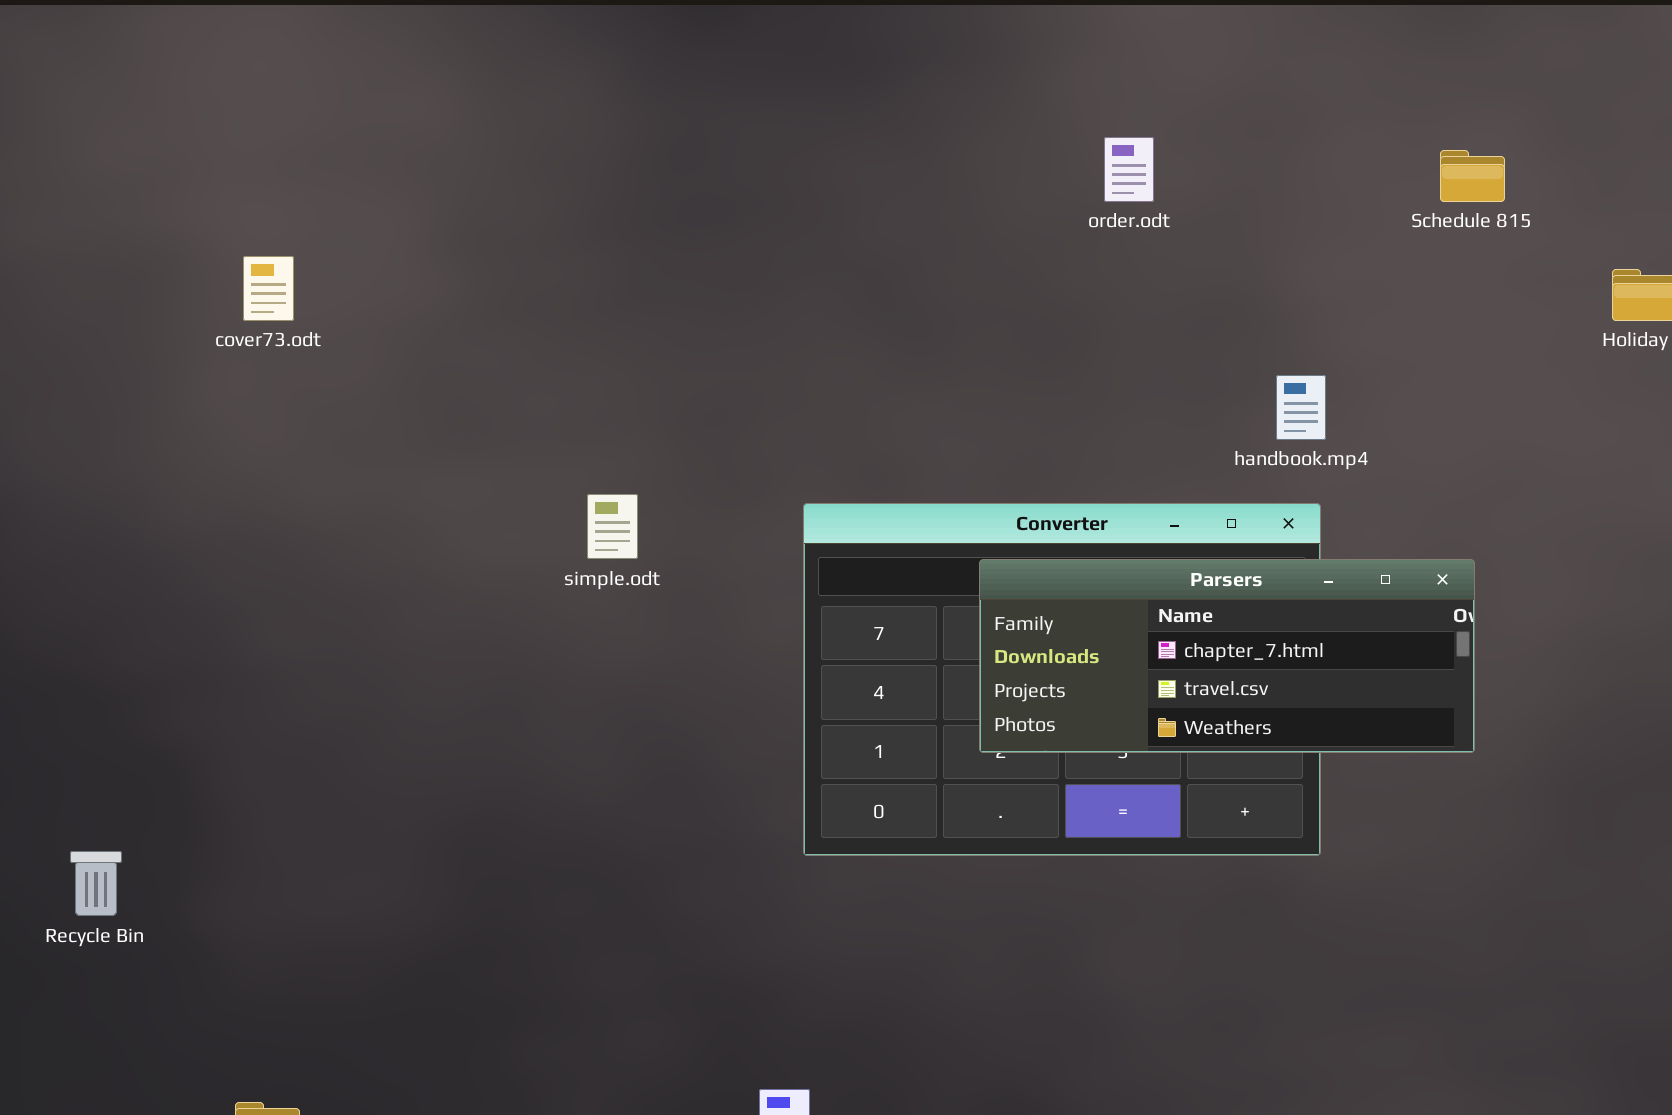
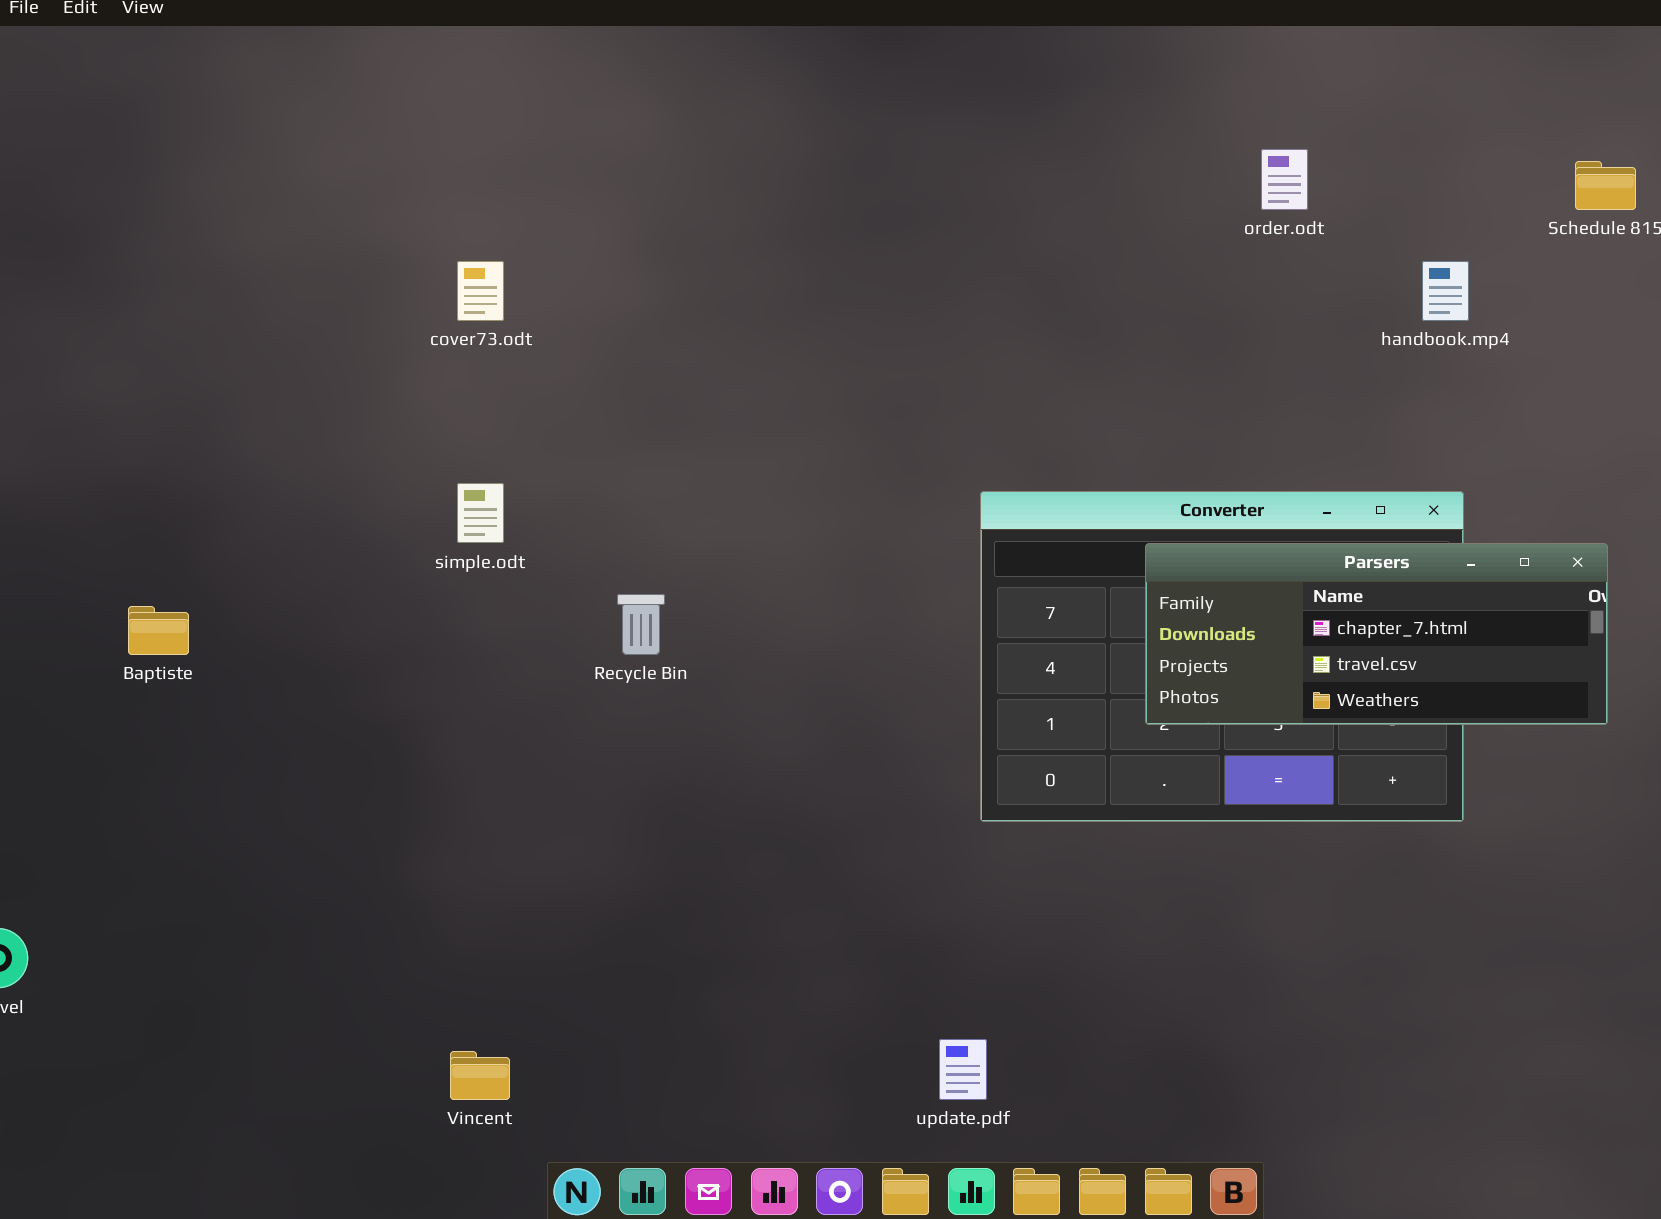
handbook.mp4: [1276,375,1326,440] -> [1422,261,1469,321], moved
simple.odt: [587,494,638,559] -> [457,483,504,543], moved
Recycle Bin: [70,851,122,916] -> [617,594,665,655], moved

